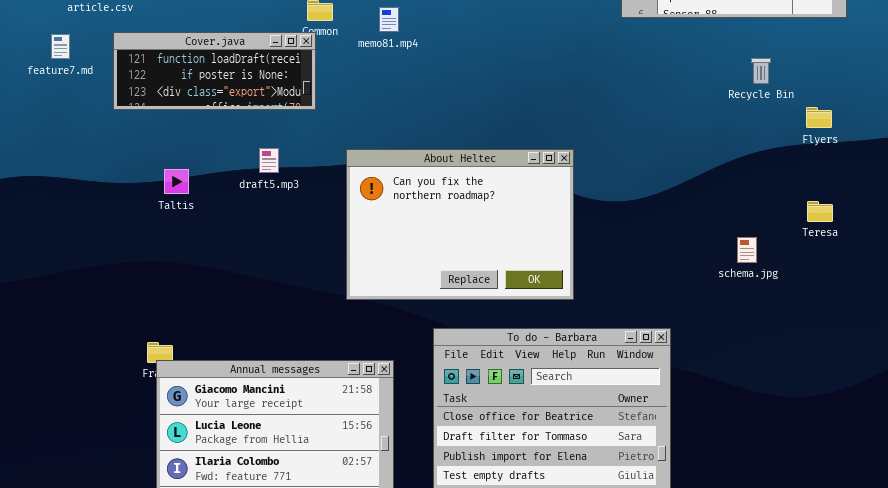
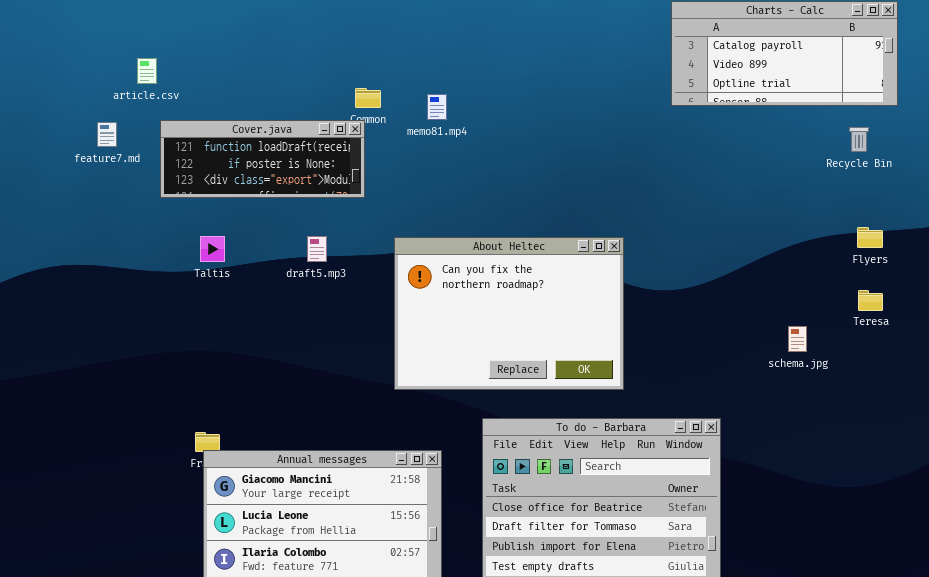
Recycle Bin: [751,58,771,84] -> [849,127,869,152], moved
Flyers: [806,107,832,128] -> [857,227,883,248], moved
Taltis: [164,169,189,194] -> [200,236,225,262], moved

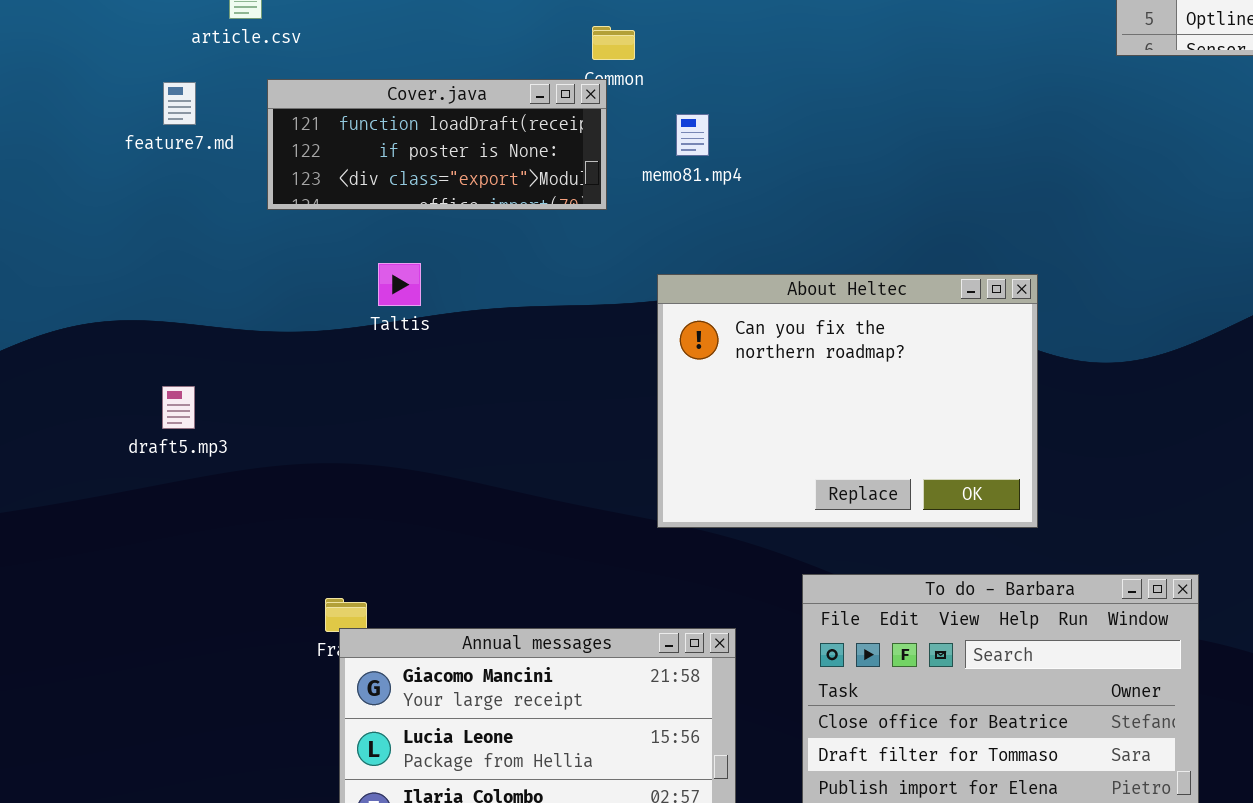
memo81.mp4: [427,94,447,120] -> [676,114,709,156], moved
Taltis: [200,236,225,262] -> [378,263,421,306], moved
draft5.mp3: [307,236,327,262] -> [162,386,195,429], moved

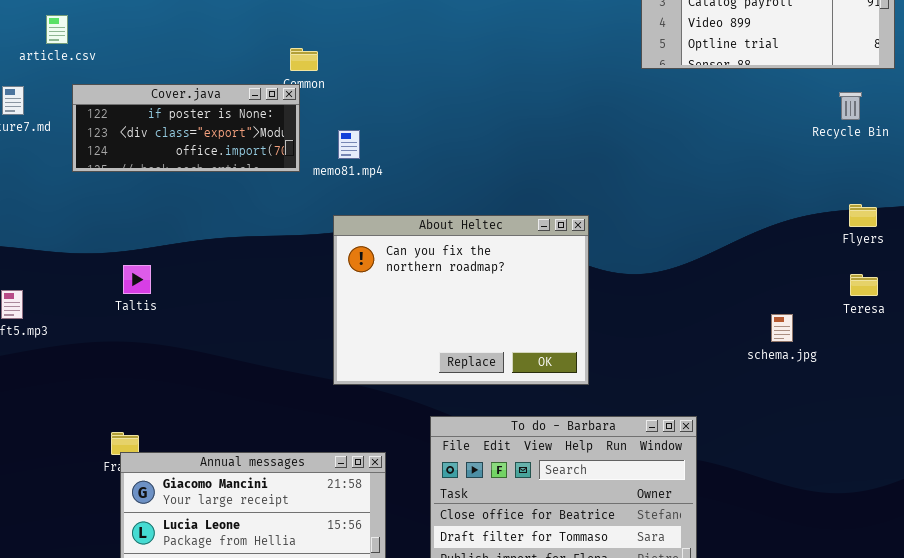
Cover.java: [267,79,607,210] -> [72,84,300,172], scrolled down 1 row
memo81.mp4: [676,114,709,156] -> [338,130,360,159], moved
Taltis: [378,263,421,306] -> [123,265,151,294], moved

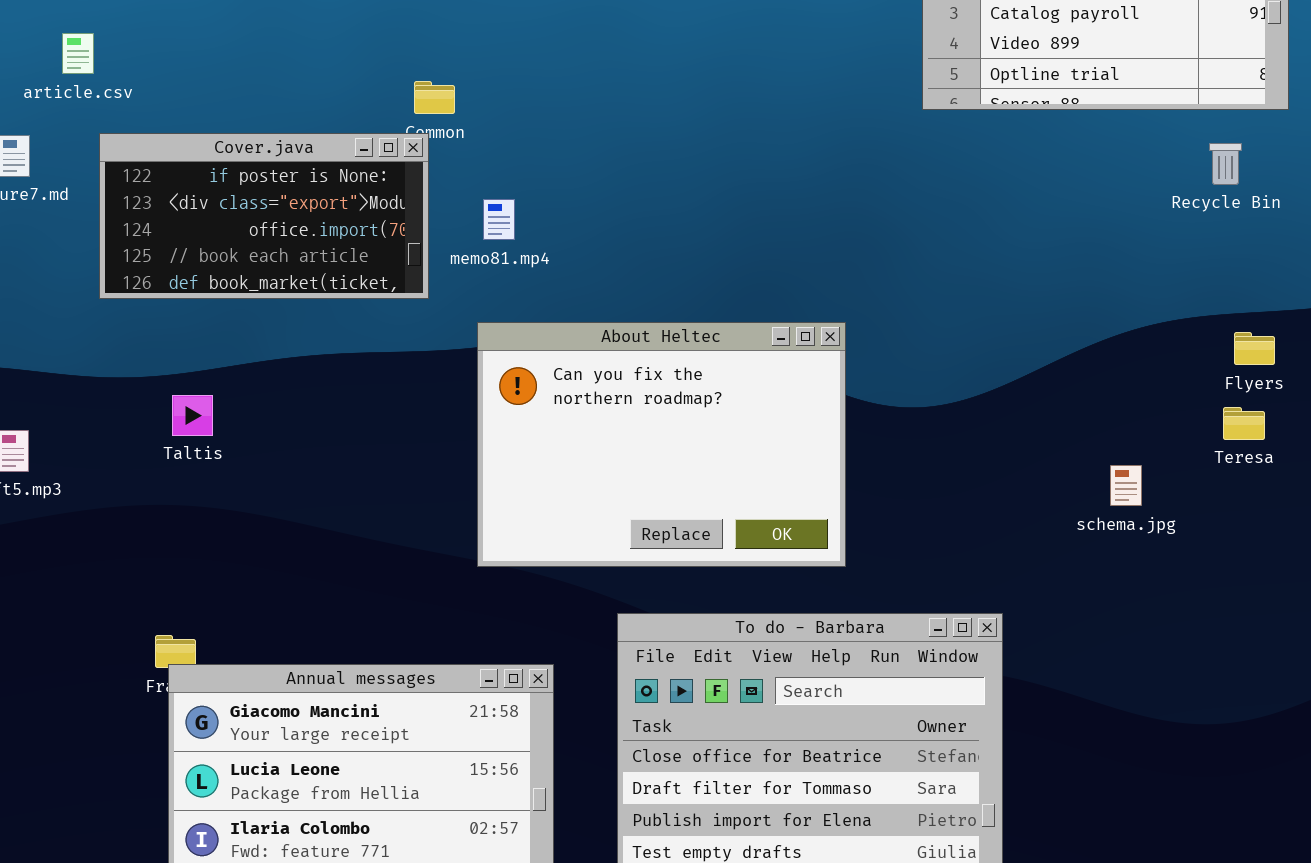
Cover.java: [72,84,300,172] -> [99,133,429,299], resized
Flyers: [849,204,877,227] -> [1234,332,1275,365], moved

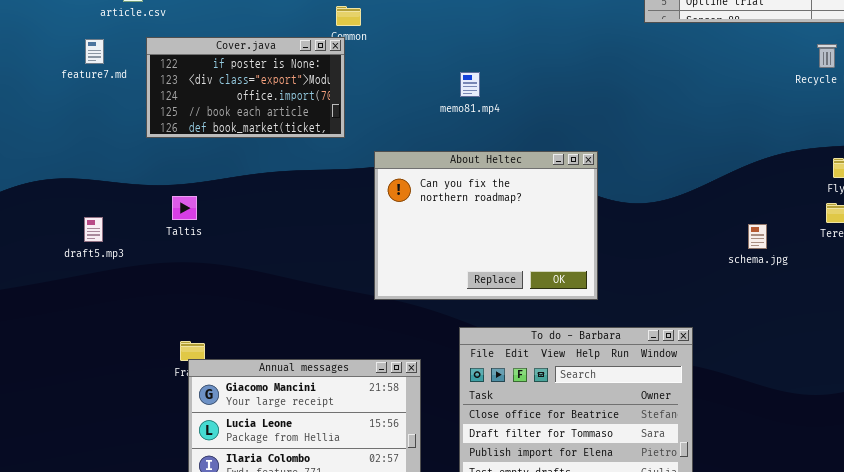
memo81.mp4: [483,199,515,240] -> [460,72,480,97], moved
Taltis: [172,395,213,436] -> [172,196,197,220], moved
schema.jpg: [1110,465,1142,506] -> [748,224,767,249], moved

